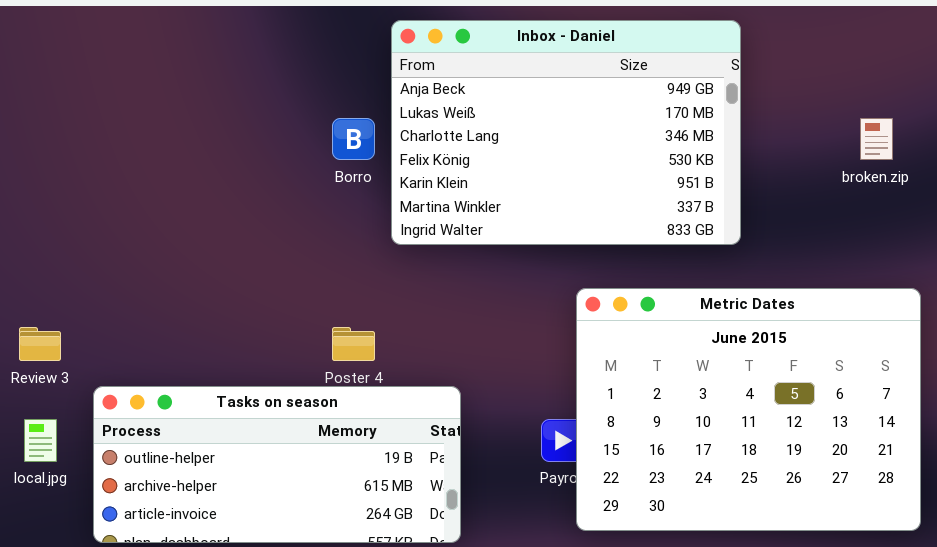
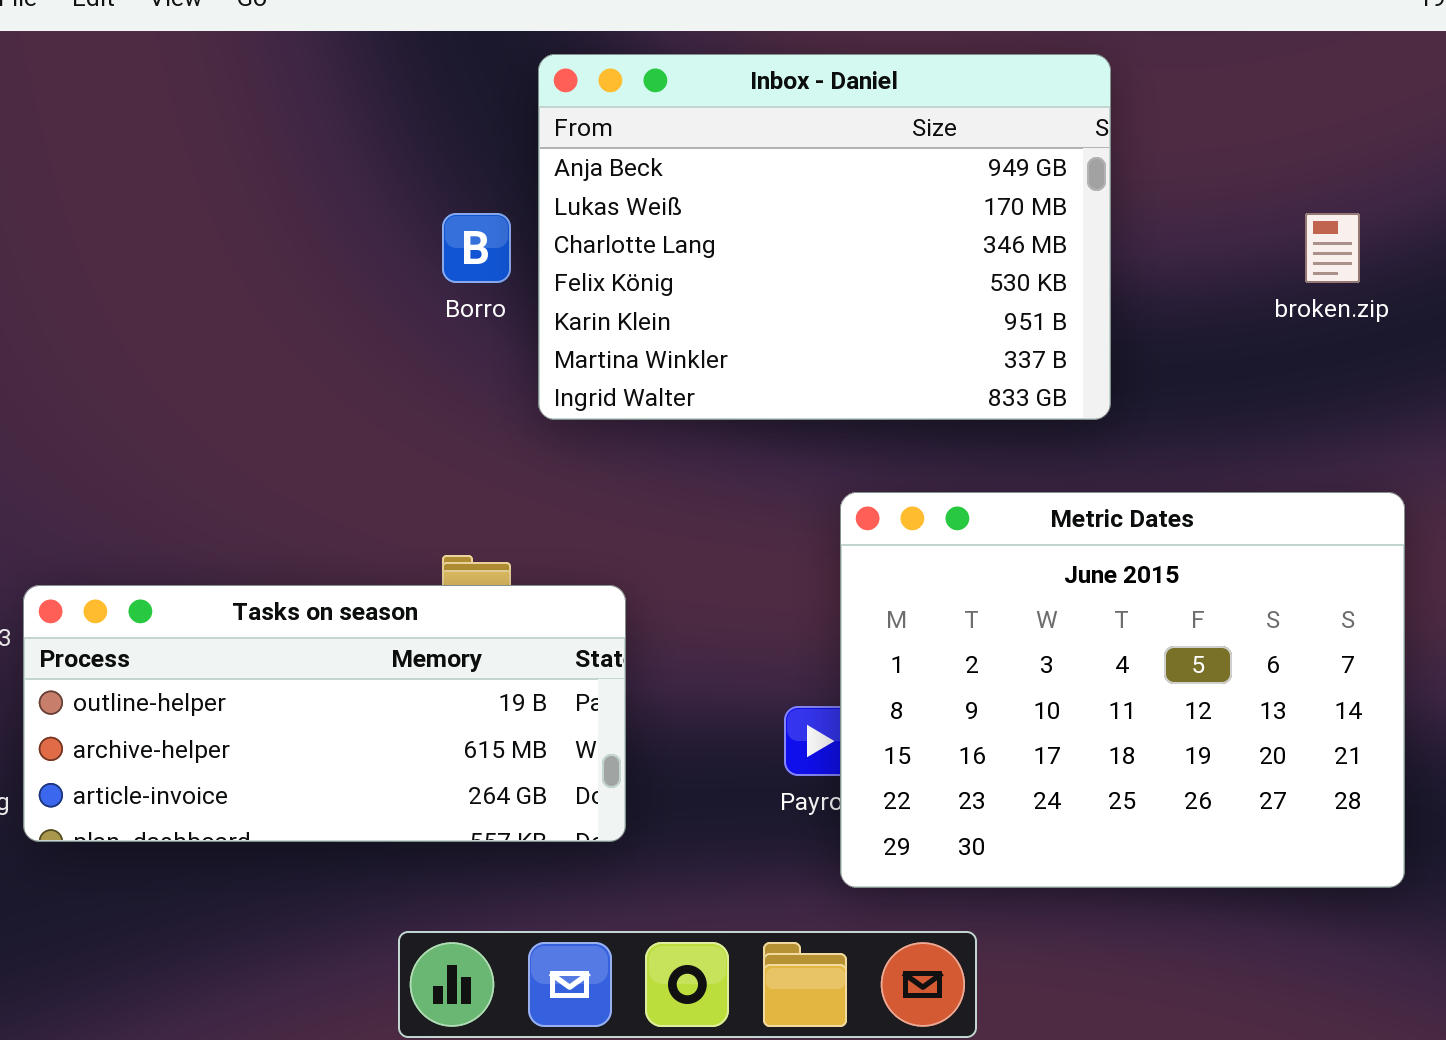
Tasks on season: [93,386,461,543] -> [23,585,626,842], moved

